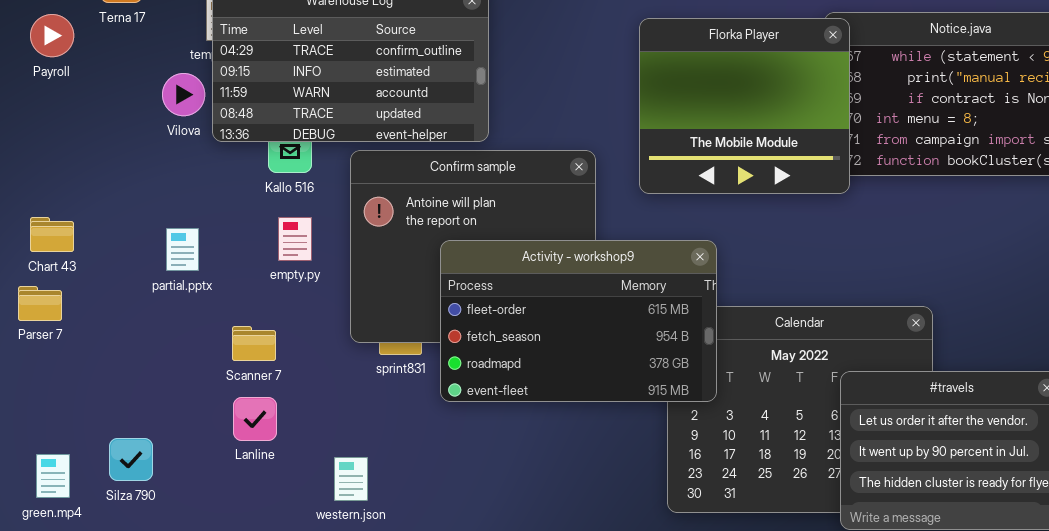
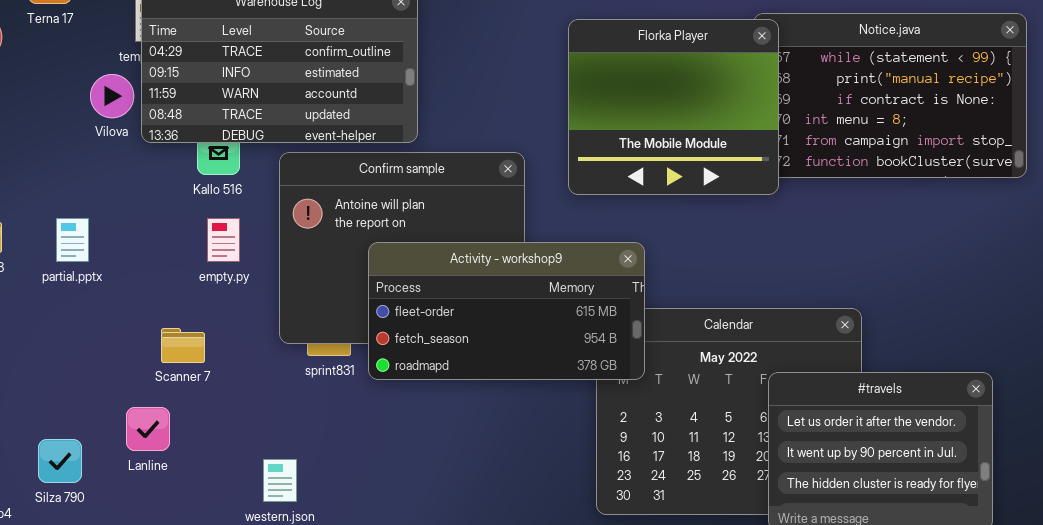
partial.pptx: [166,228,199,271] -> [56,218,89,262], moved
Activity - workshop9: [440,240,717,402] -> [368,242,645,380], resized
Lanline: [233,397,277,441] -> [126,407,170,451], moved

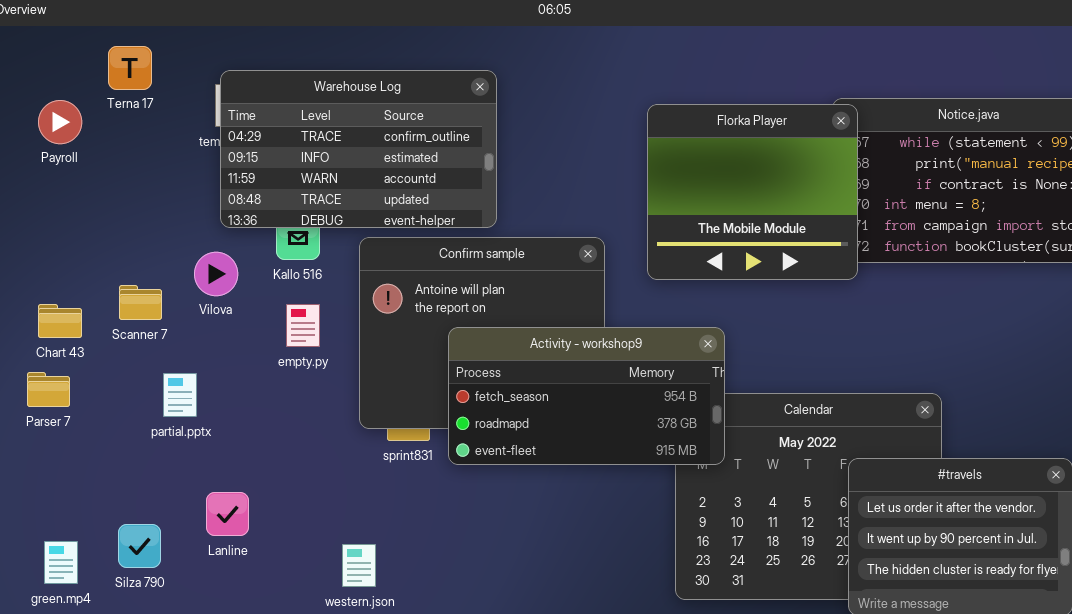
Vilova: [90,74,134,118] -> [194,252,238,296], moved
partial.pptx: [56,218,89,262] -> [163,373,197,417], moved
Activity - workshop9: [368,242,645,380] -> [448,327,725,465], scrolled down 1 row
Scanner 7: [161,328,205,363] -> [119,285,162,320], moved

